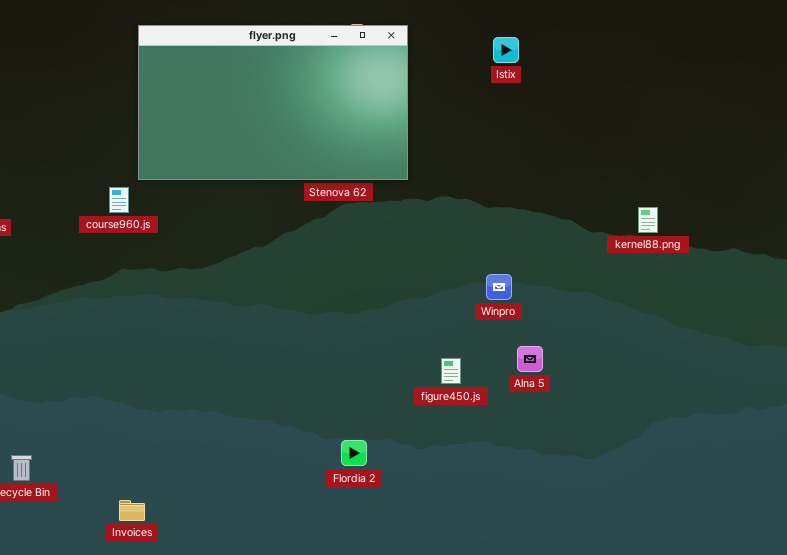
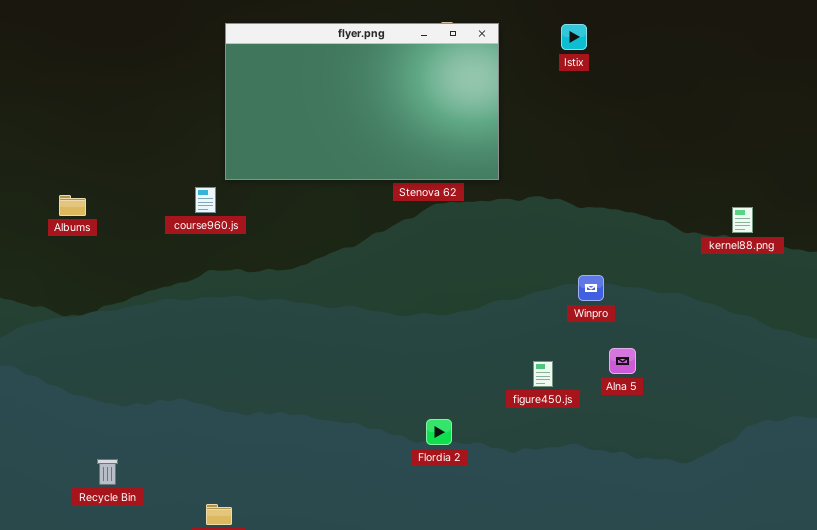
Istix: [493,37,519,63] -> [561,24,587,50], moved
Flordia 2: [341,440,367,466] -> [426,419,452,445], moved

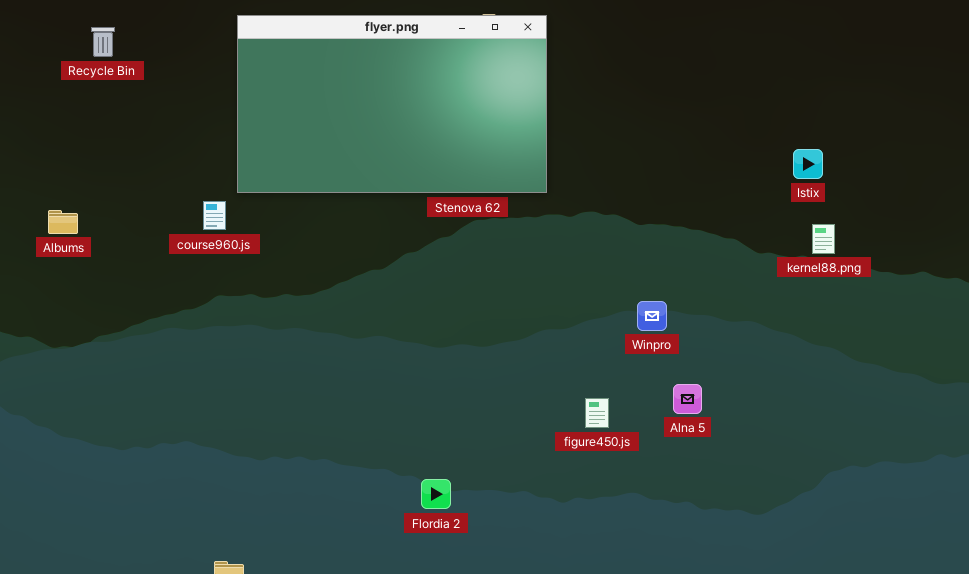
Istix: [561,24,587,50] -> [793,149,823,179], moved
Flordia 2: [426,419,452,445] -> [421,479,451,509], moved
Recycle Bin: [97,459,118,485] -> [91,27,115,57], moved

